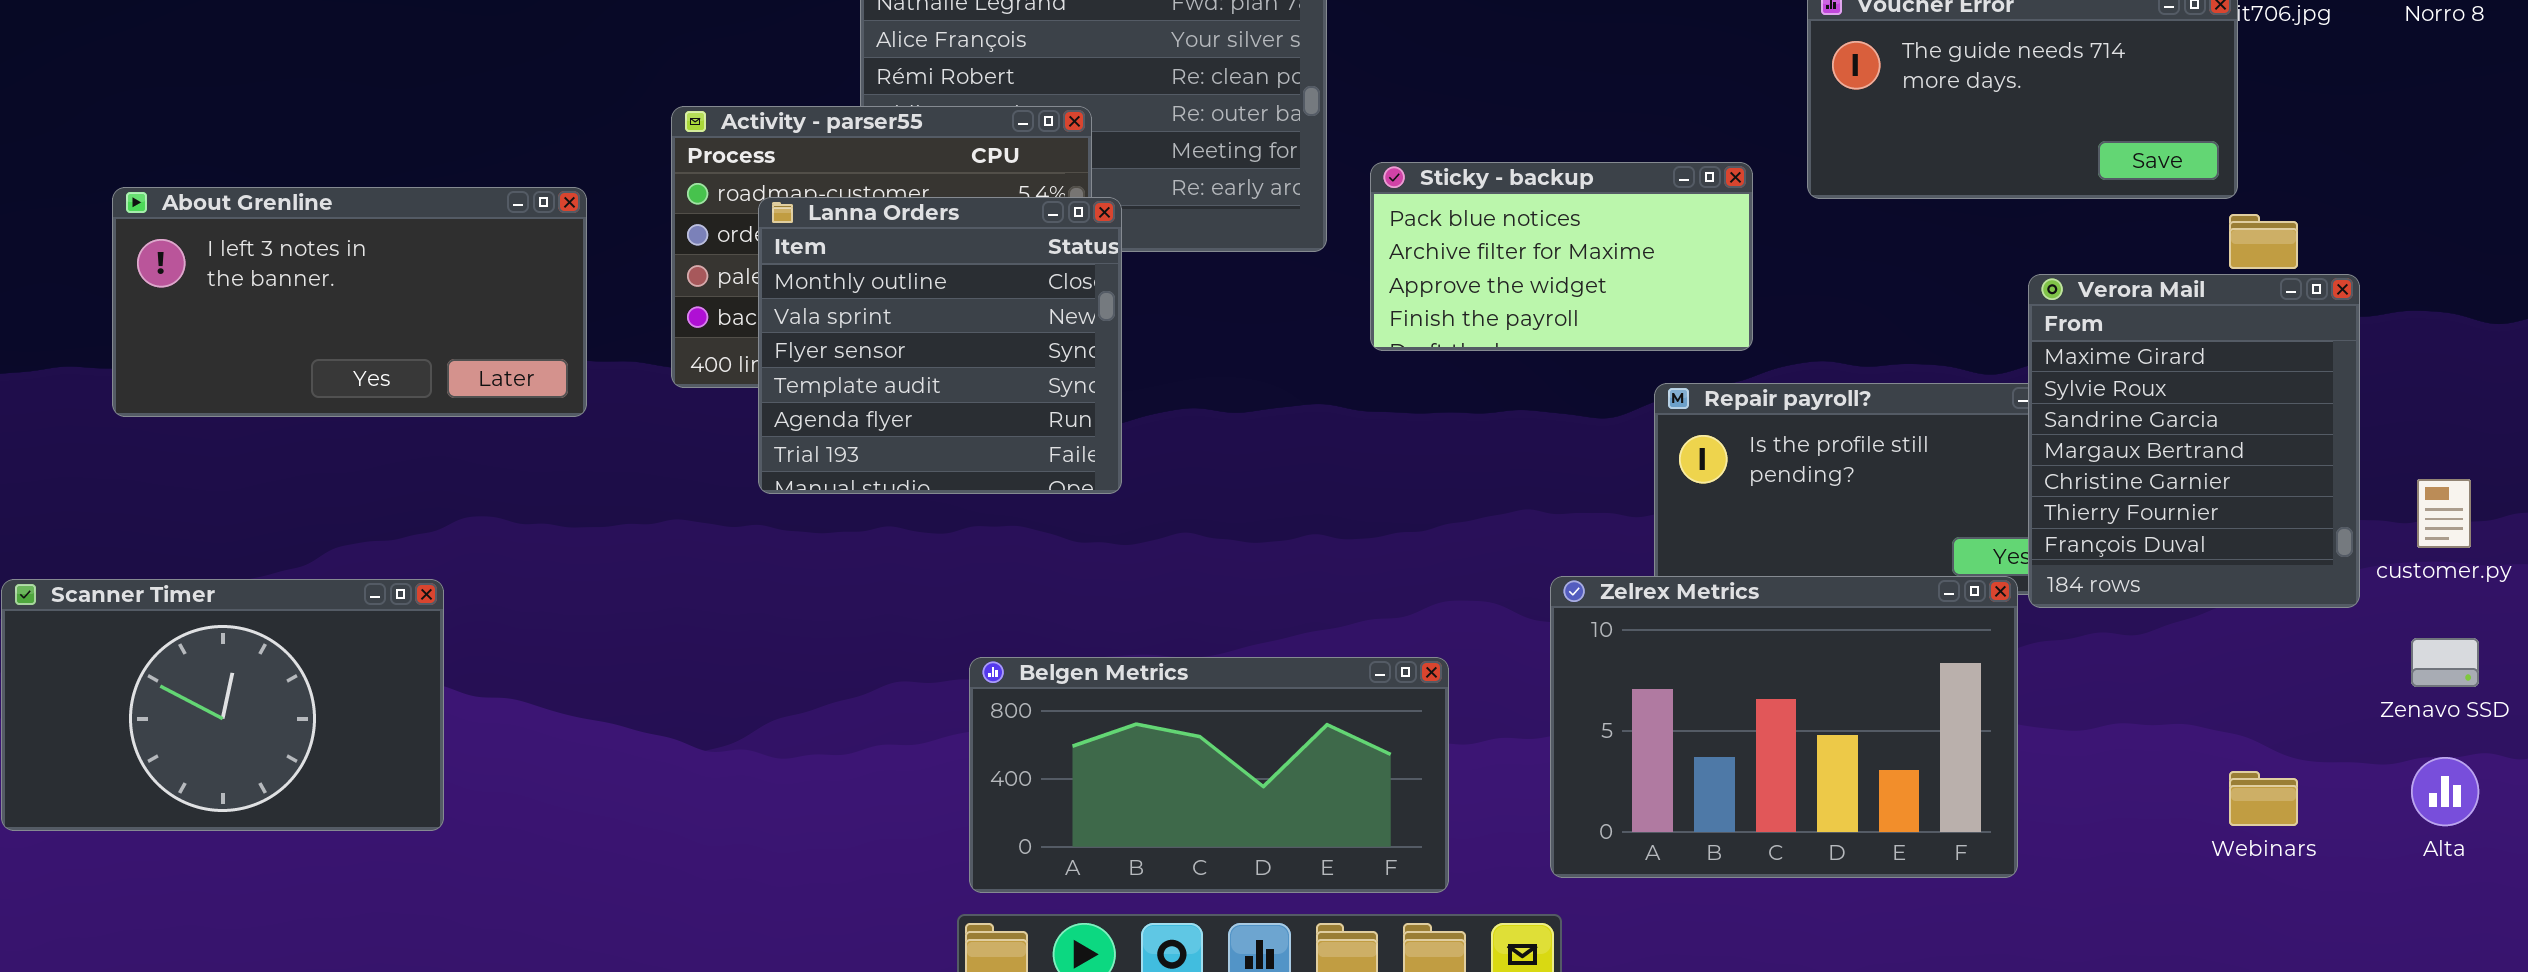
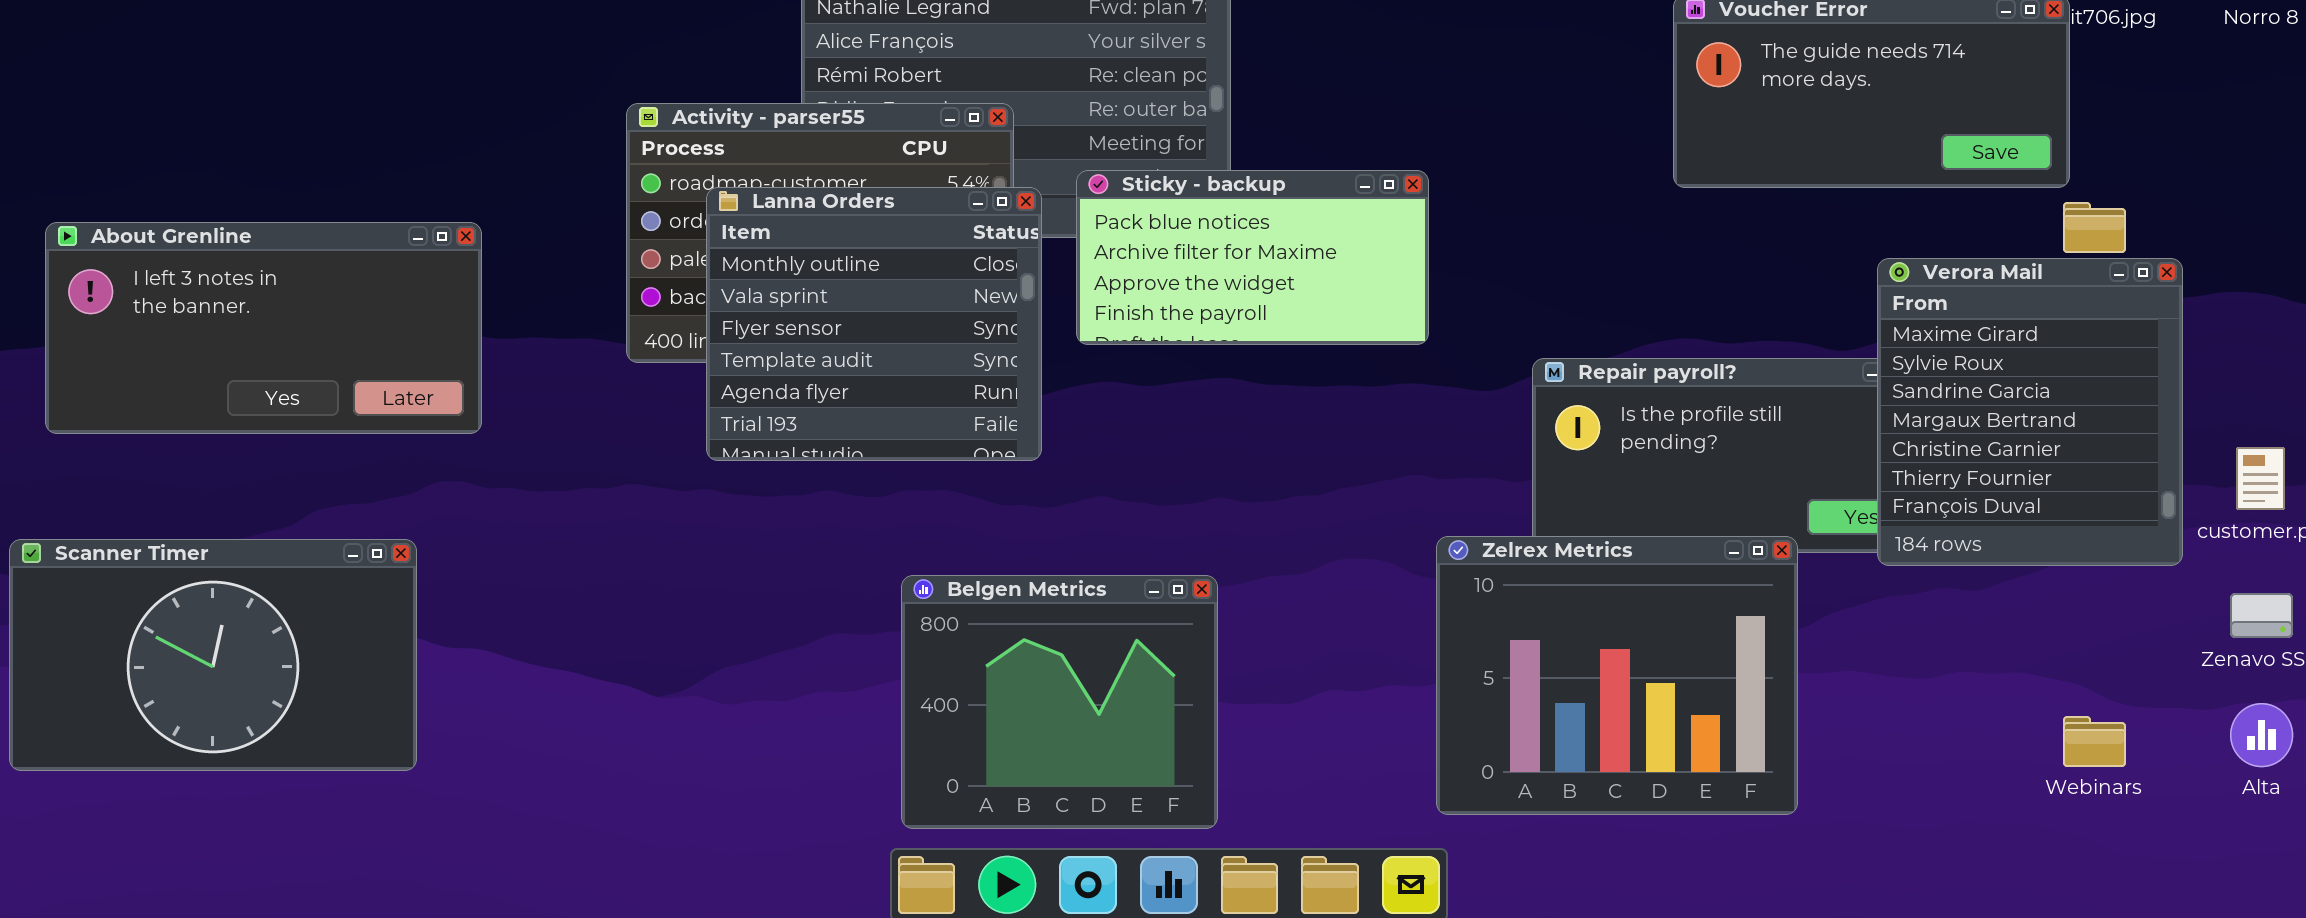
Sticky - backup: [1370,162,1753,351] -> [1076,170,1429,345], moved
About Grenline: [112,187,587,417] -> [45,222,482,434], moved
Zelrex Metrics: [1550,576,2018,878] -> [1436,536,1798,815], resized
Belgen Metrics: [969,657,1449,893] -> [901,575,1218,829], resized

